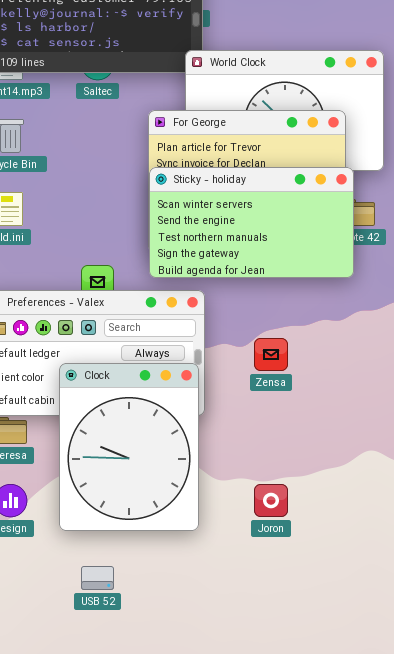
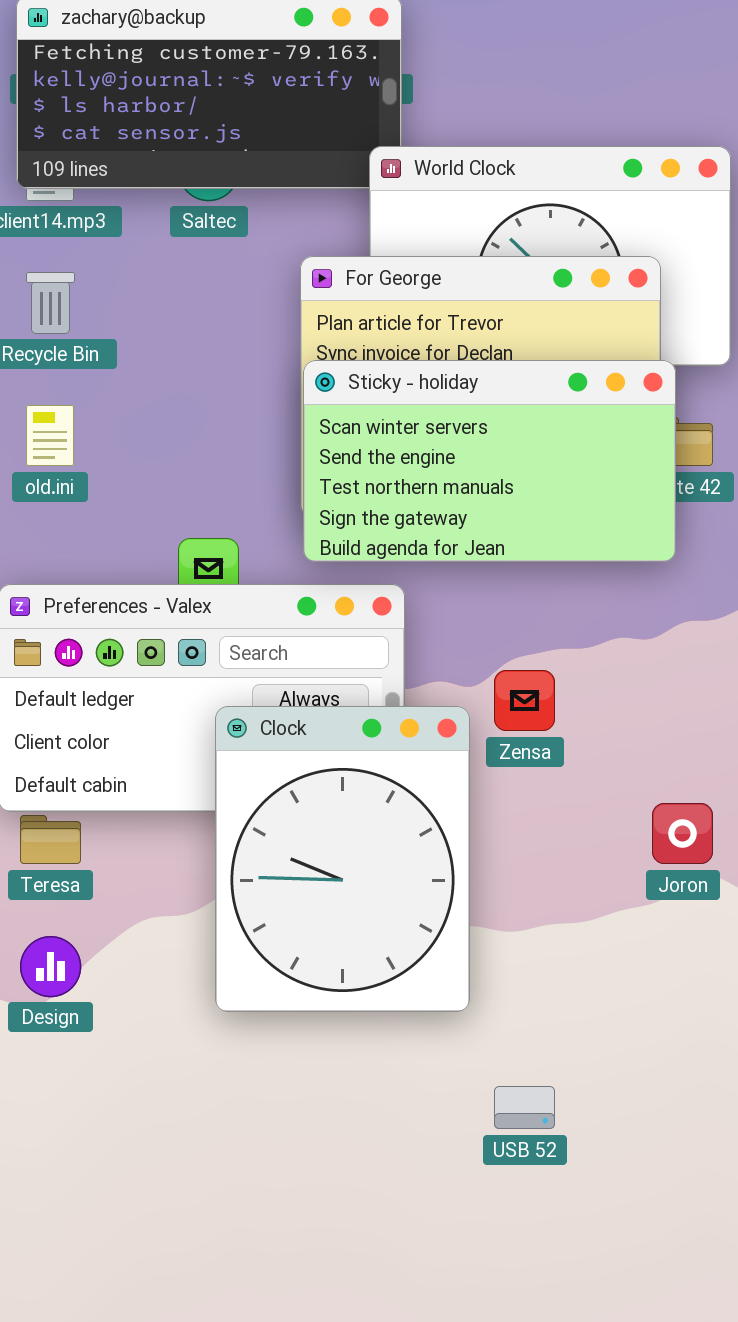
Clock: [59,363,199,531] -> [215,706,470,1012], moved
Joron: [254,484,288,517] -> [652,803,713,864], moved
USB 52: [81,566,114,590] -> [494,1086,555,1129], moved

